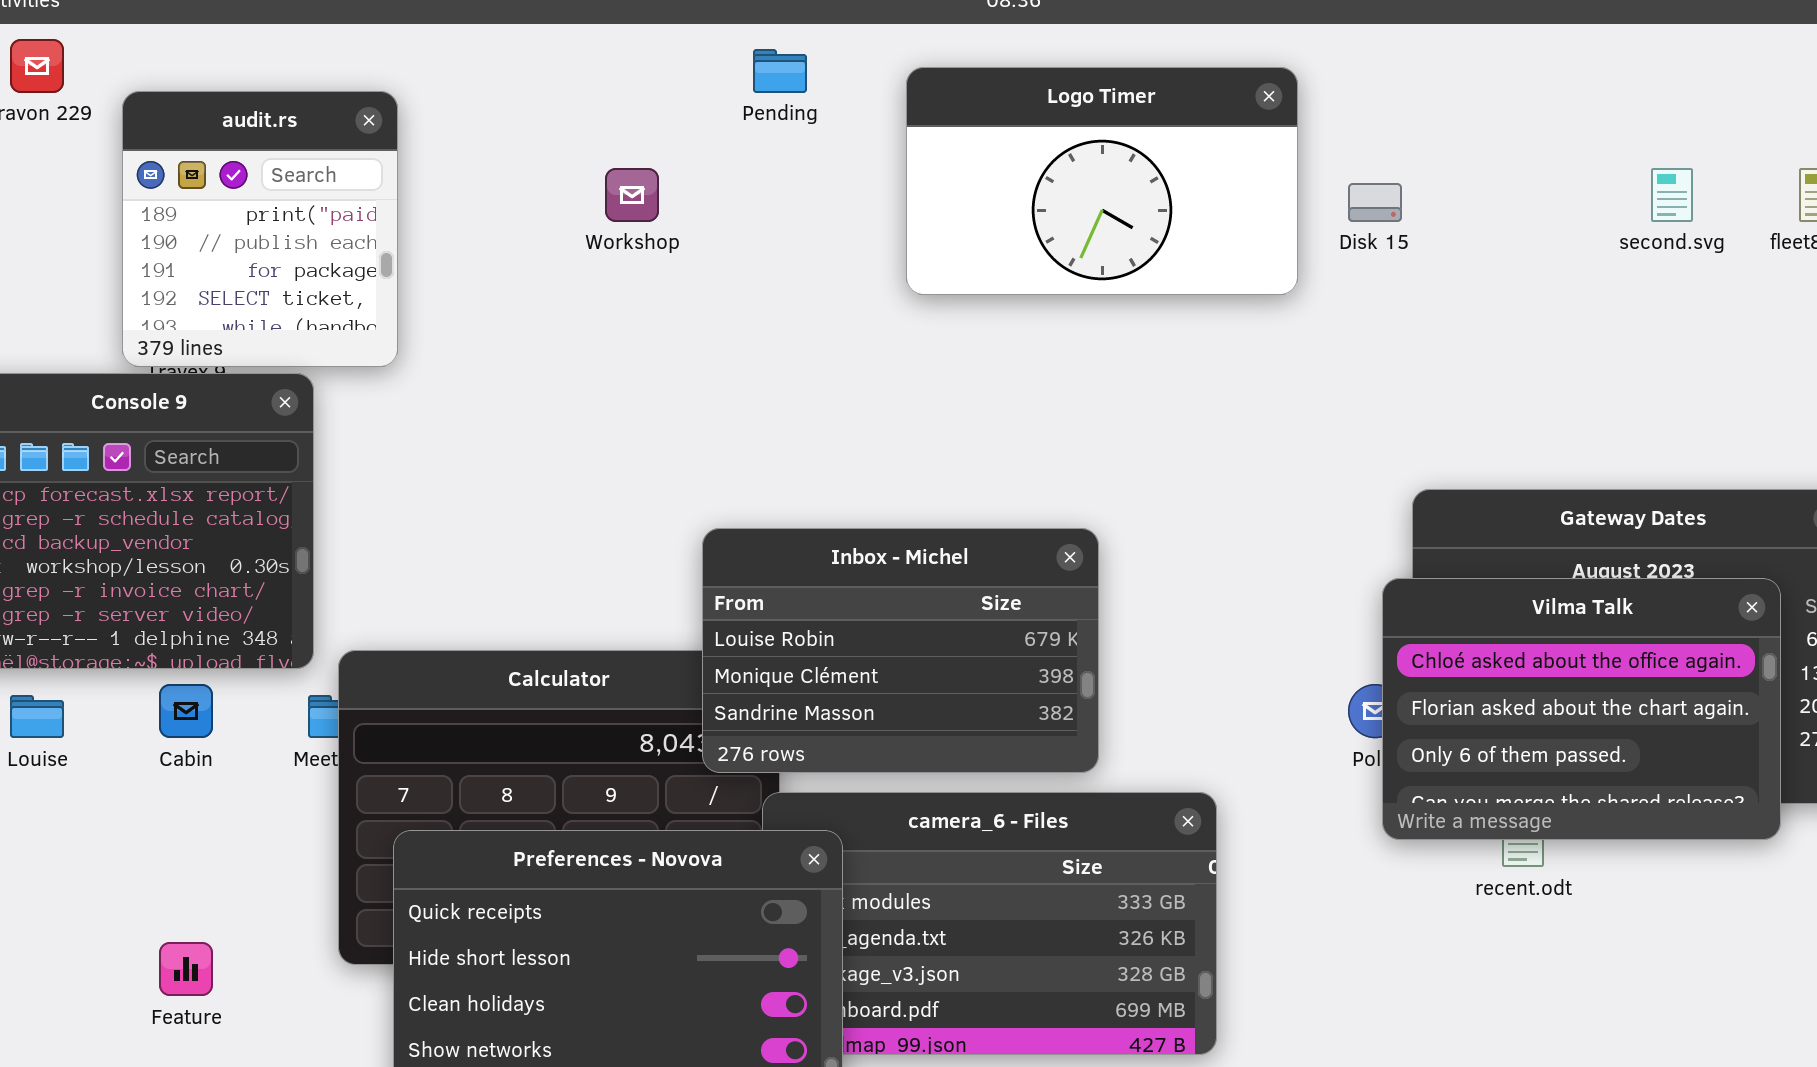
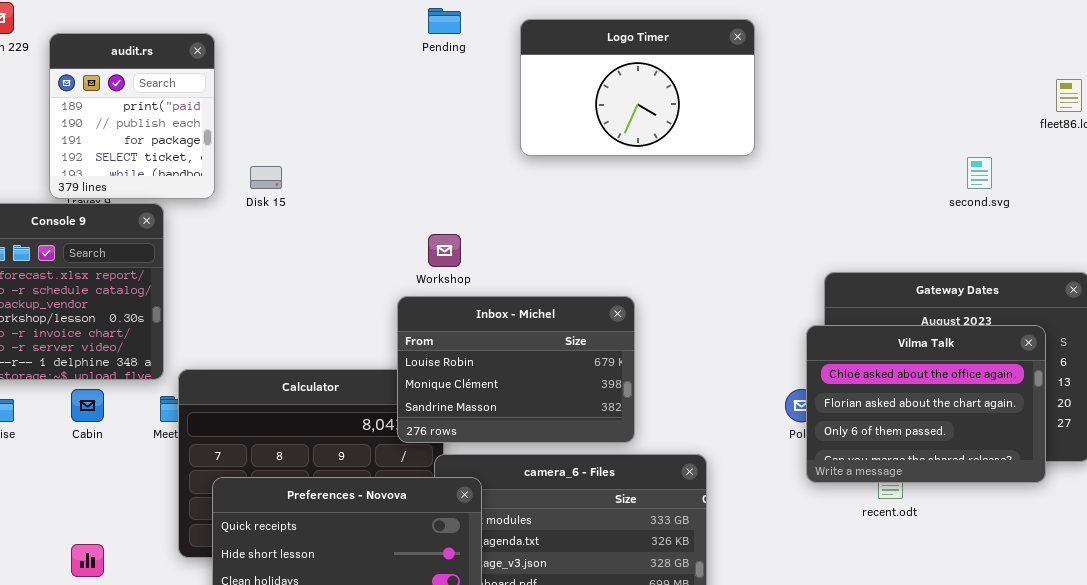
Workshop: [605,168,659,222] -> [428,234,461,267], moved
second.svg: [1651,168,1693,222] -> [967,157,992,189], moved
Disk 15: [1348,183,1402,222] -> [250,166,282,189], moved

